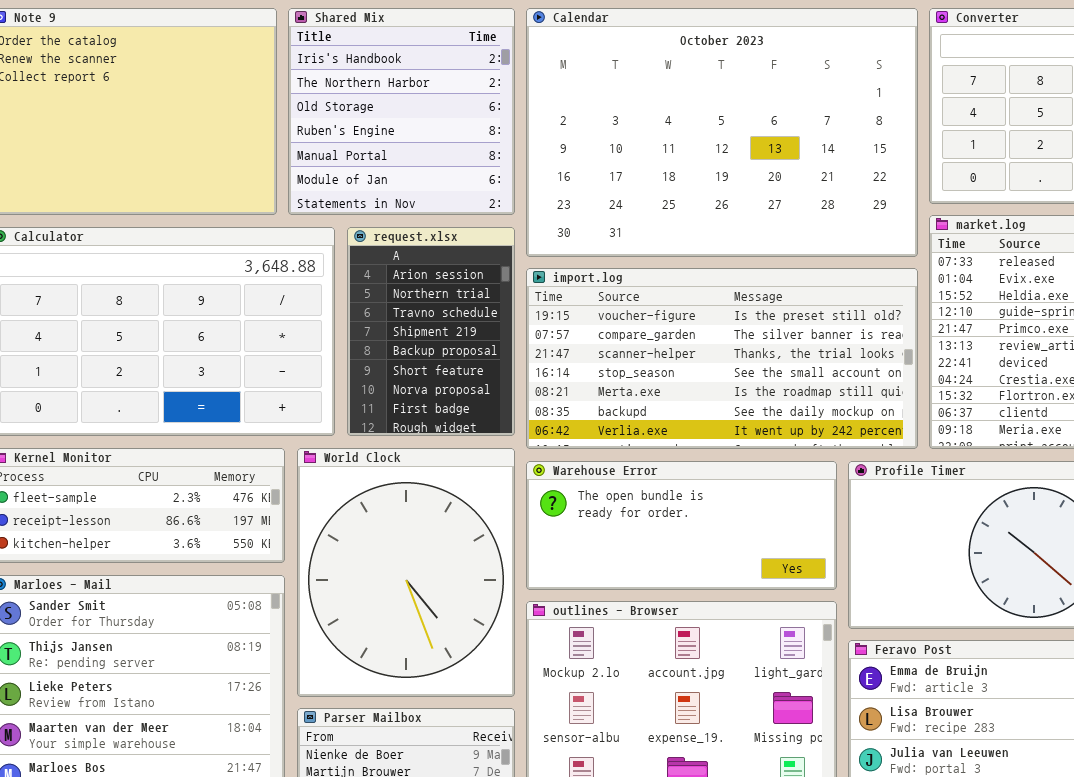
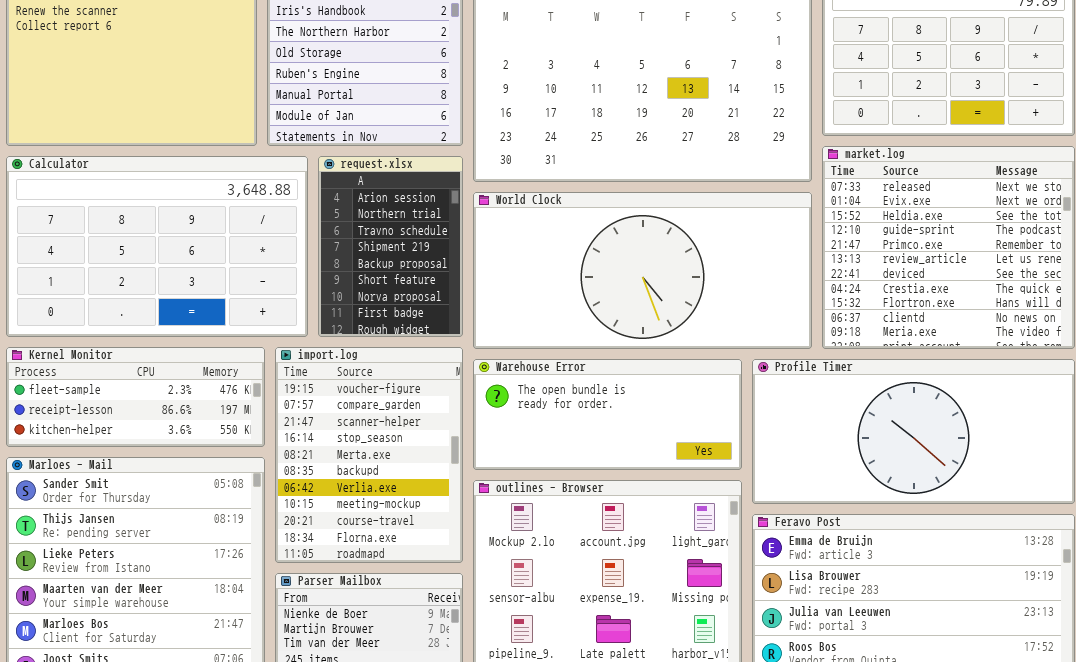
import.log: [526,268,918,449] -> [275,347,463,563], moved, resized
World Clock: [297,448,515,697] -> [473,192,812,349], moved, resized

